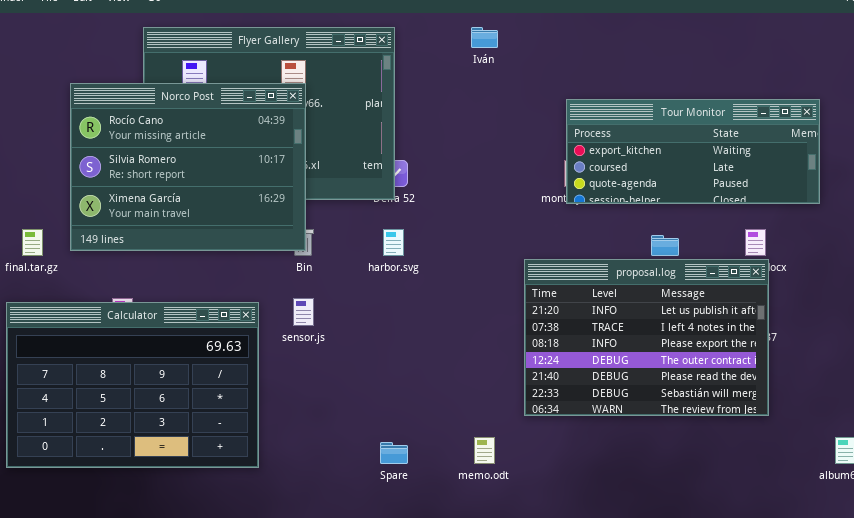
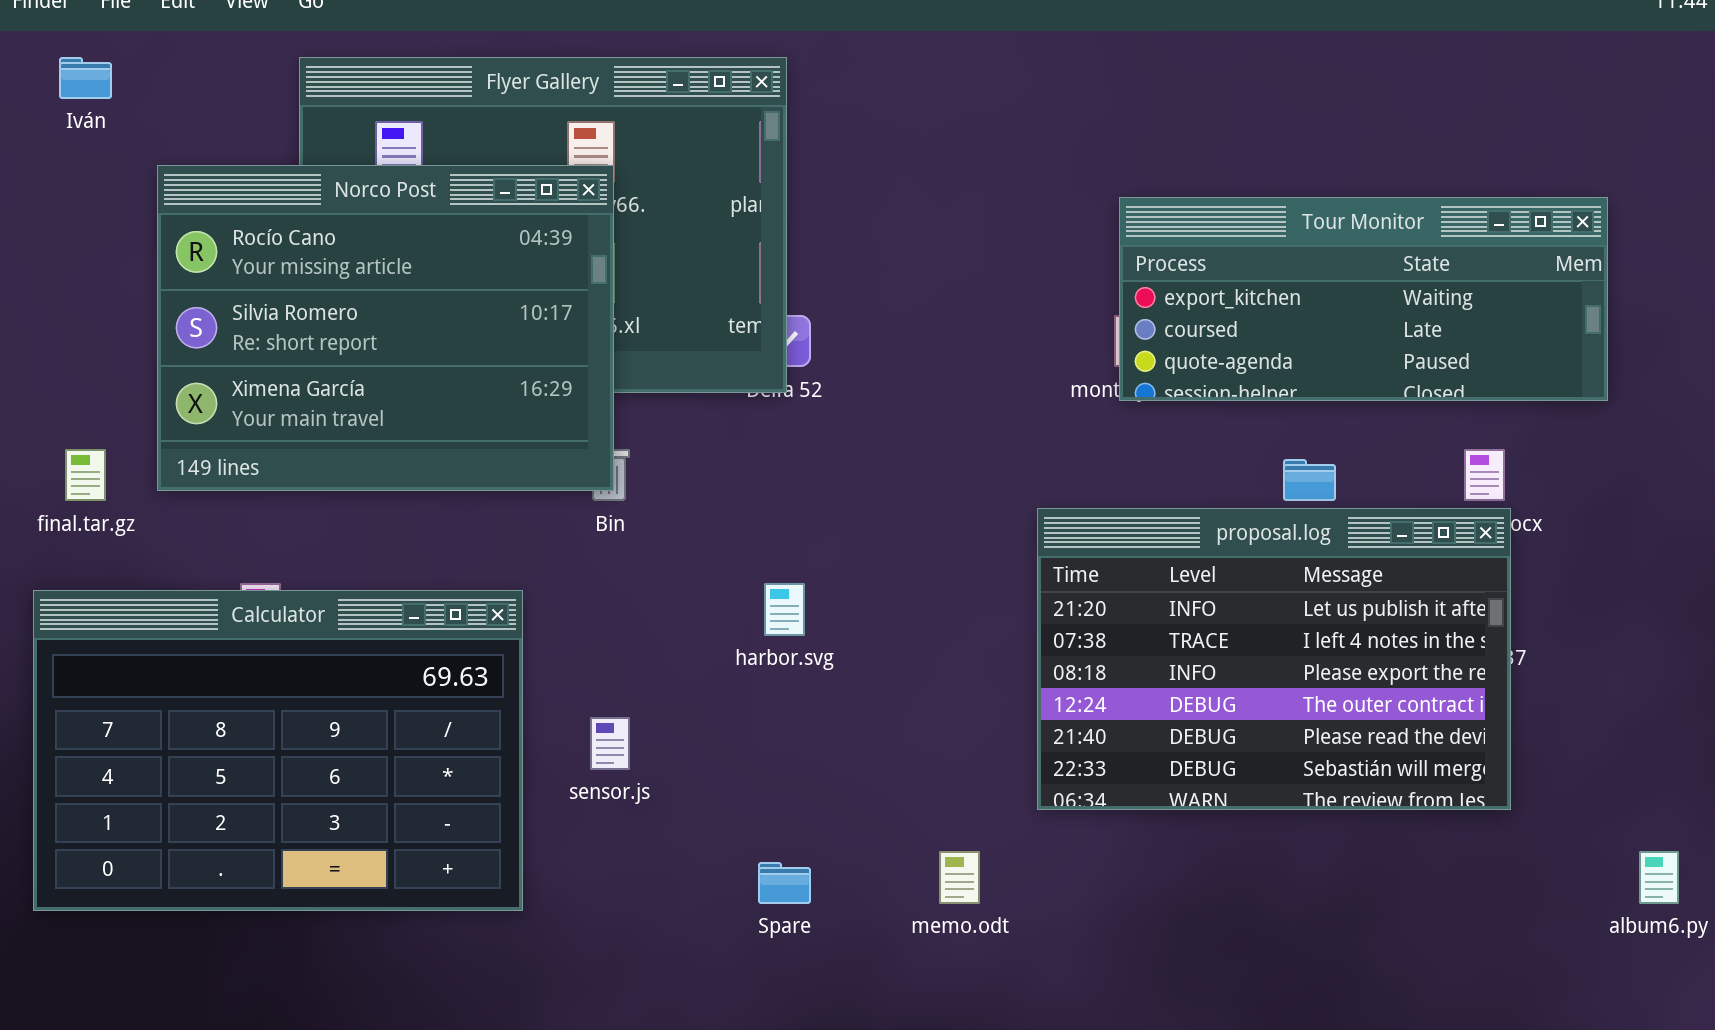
Iván: [471,27,498,48] -> [59,57,112,99], moved
harbor.svg: [383,229,404,256] -> [764,583,805,636], moved
sensor.js: [293,298,314,326] -> [590,717,630,770], moved

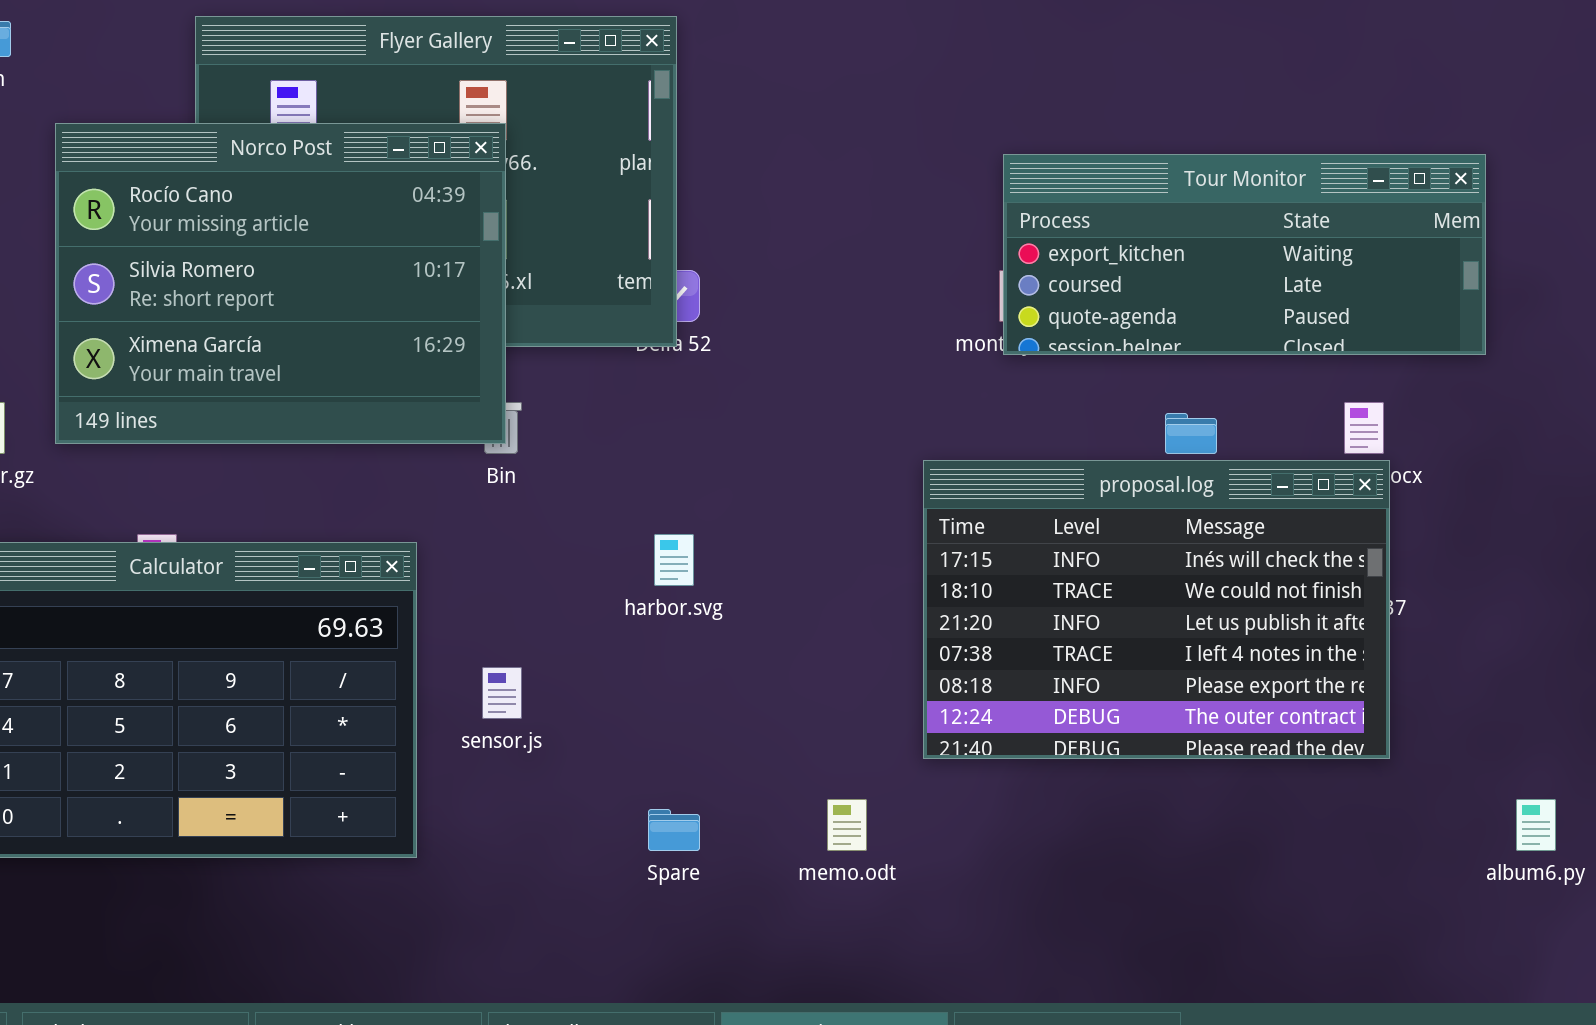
proposal.log: [1037,508,1511,810] -> [923,460,1390,759], scrolled up 2 rows

